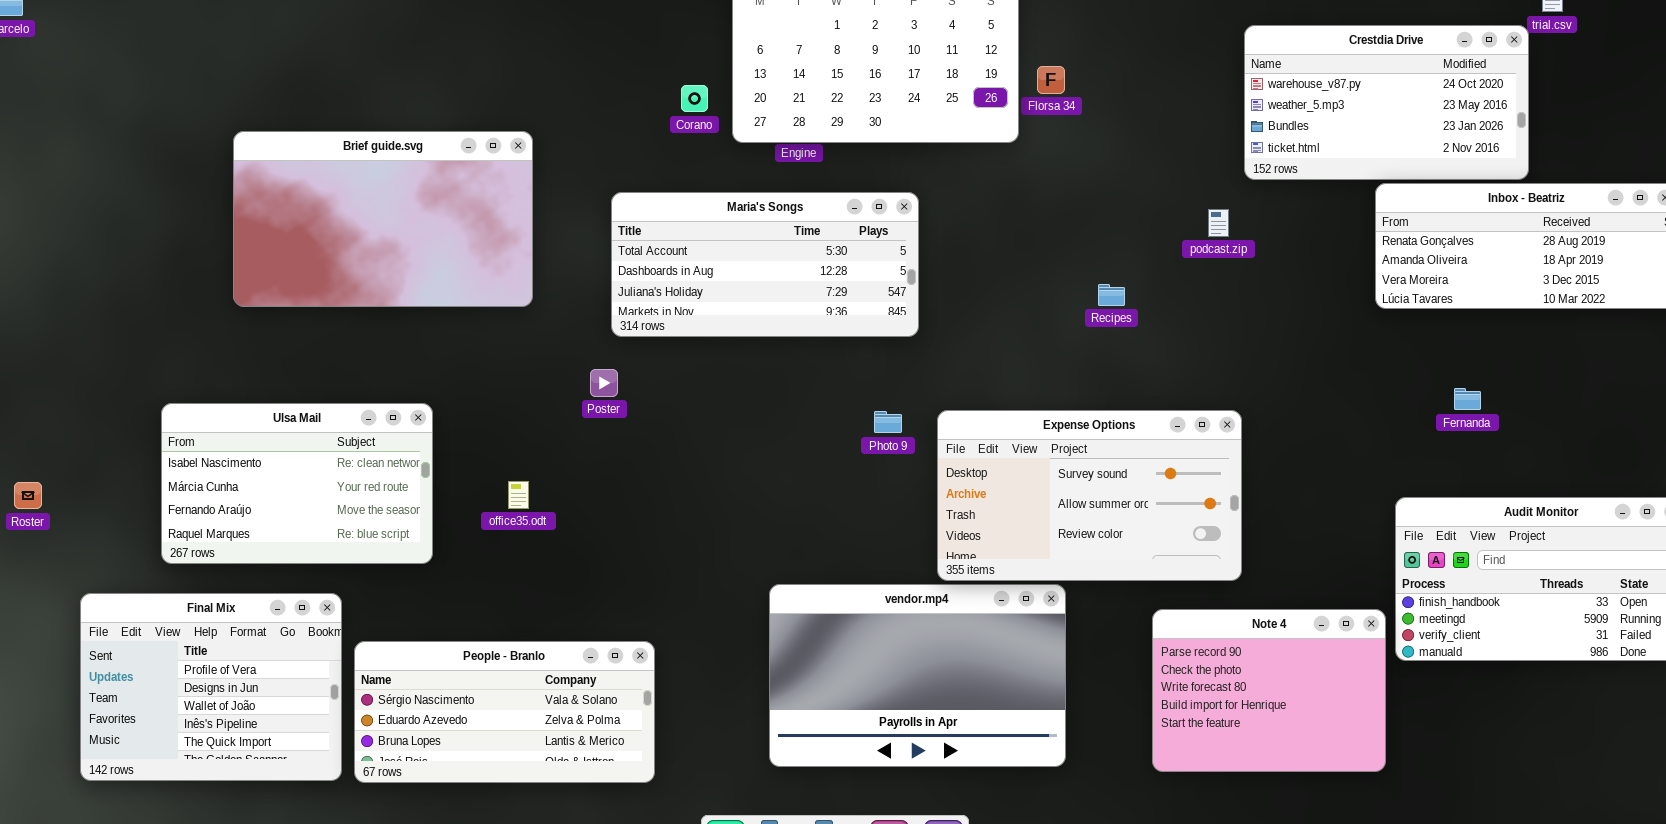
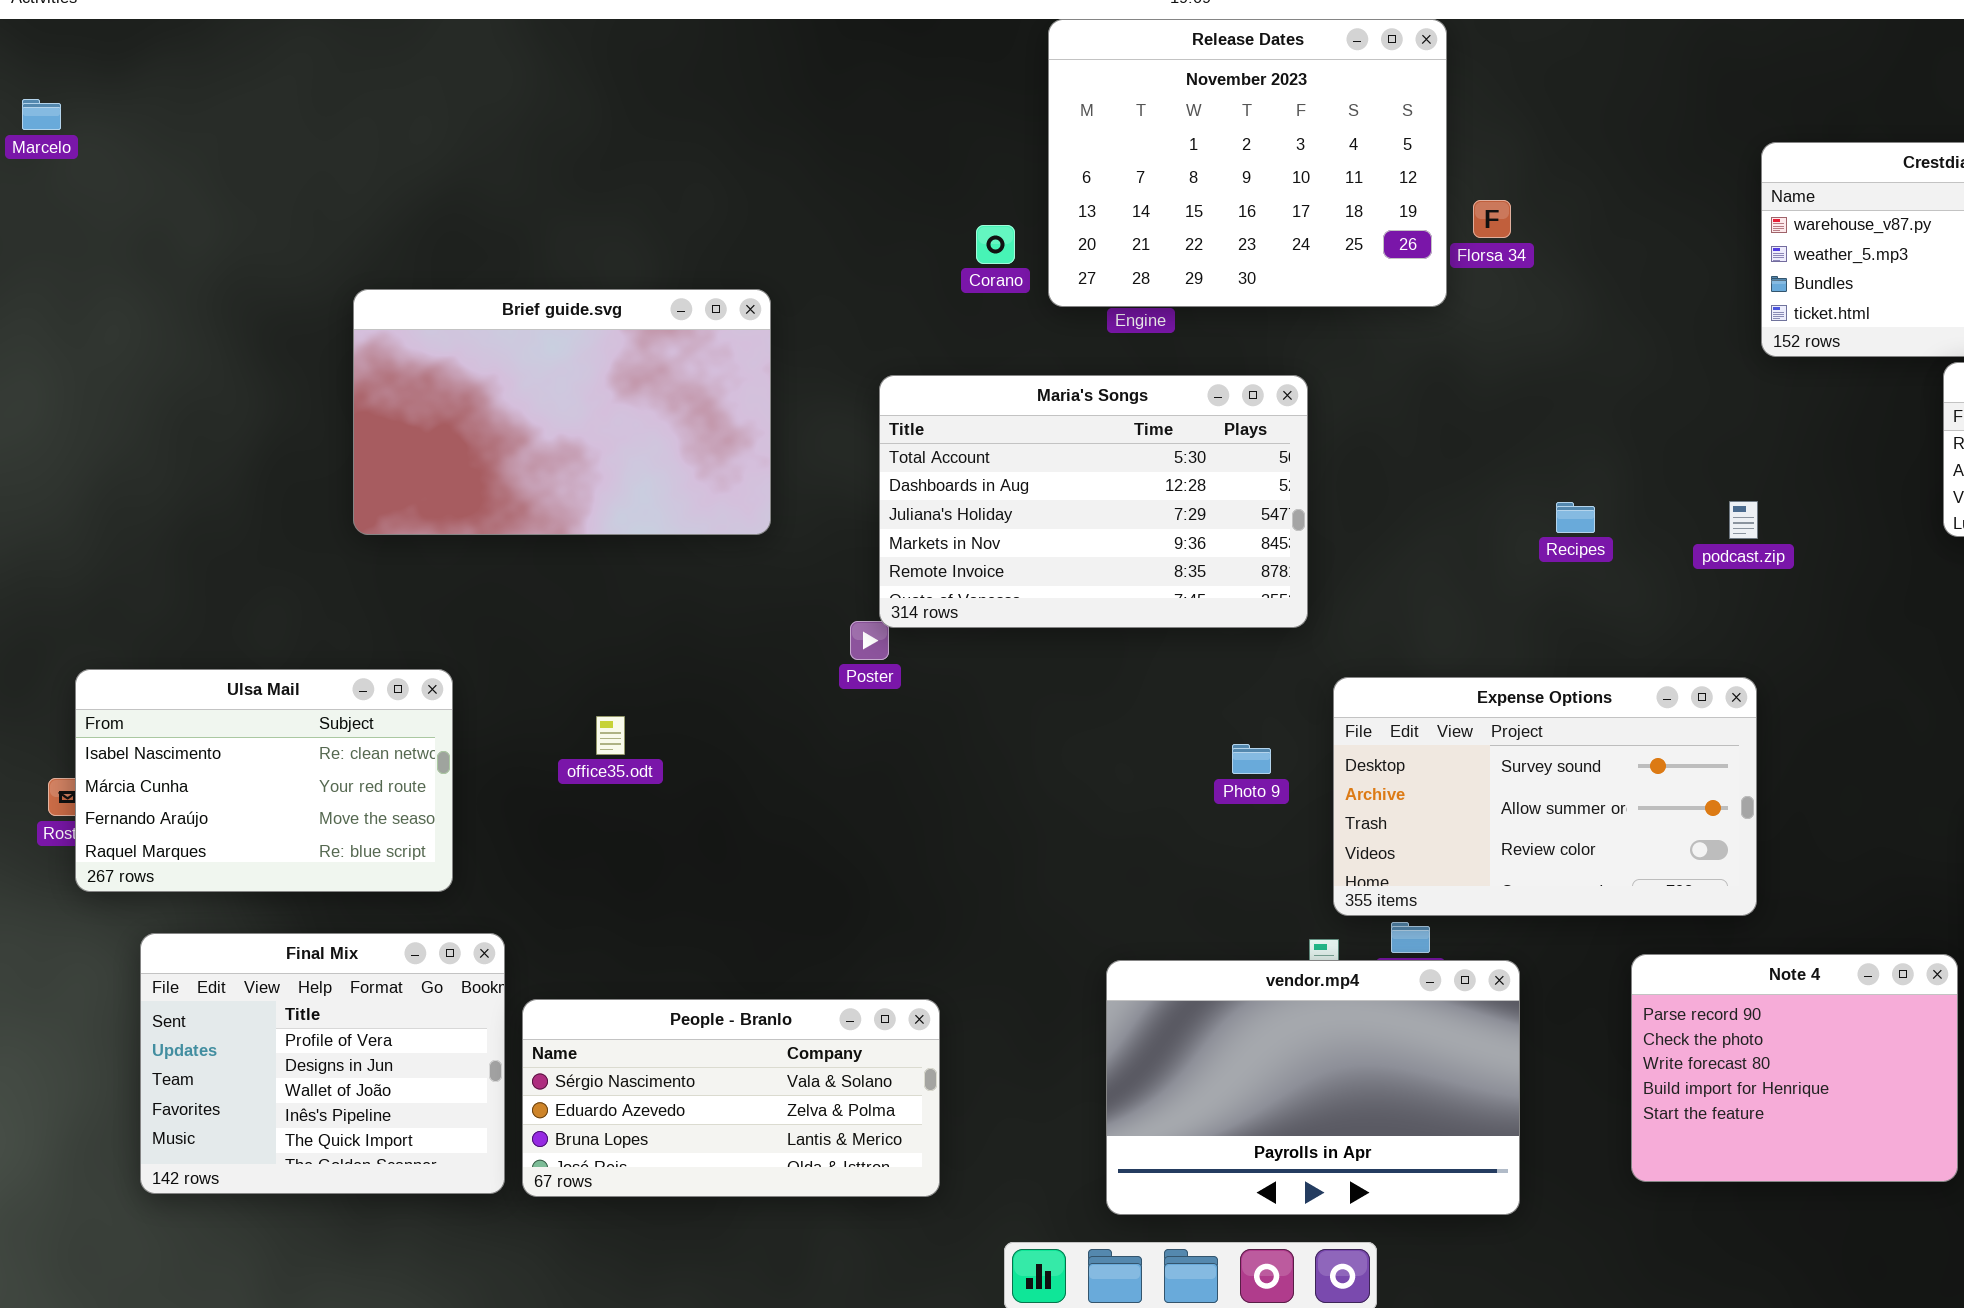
Maria's Songs: [611,192,919,337] -> [879,375,1308,628], resized
podcast.zip: [1208,209,1229,237] -> [1729,501,1758,539], moved
Ulsa Mail: [161,403,433,564] -> [75,669,453,892], moved
Photo 9: [874,411,902,433] -> [1232,744,1271,774], moved
office35.odt: [508,481,529,509] -> [596,716,625,755], moved
vendor.mp4: [769,584,1066,767] -> [1106,960,1520,1215], moved

